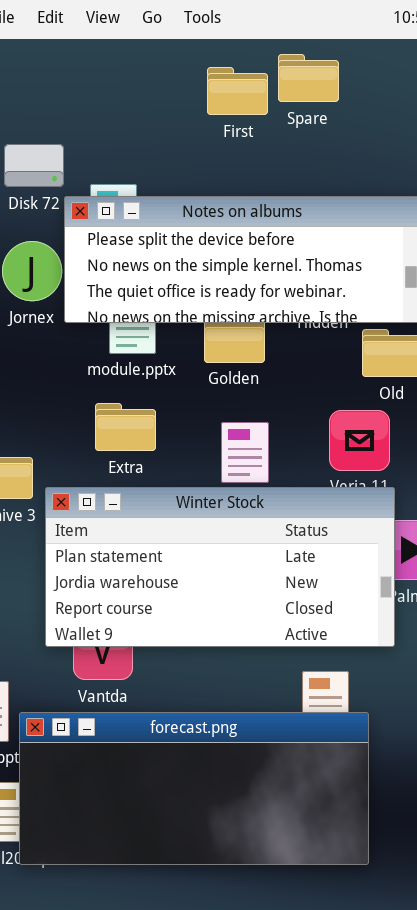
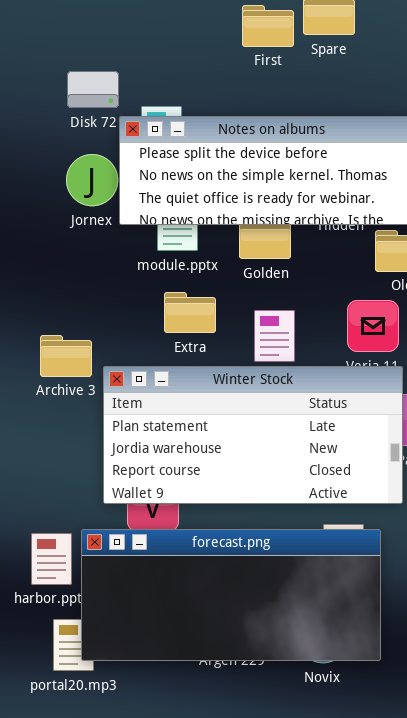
Extra: [95,403,156,451] -> [164,292,216,333], moved
forecast.png: [19,712,369,865] -> [81,529,381,661], moved

